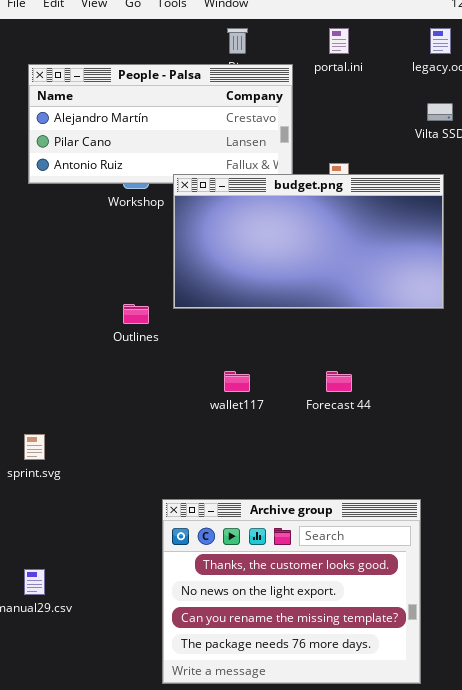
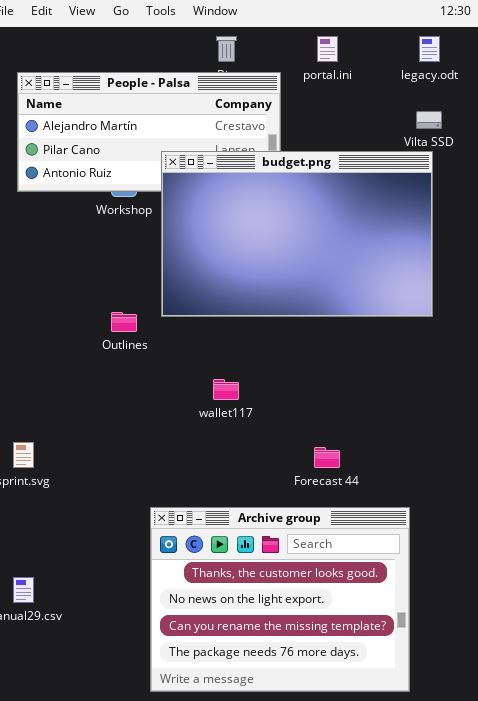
budget.png: [173,174,444,309] -> [161,151,433,317], resized
Forecast 44: [326,371,352,392] -> [314,447,340,468], moved

